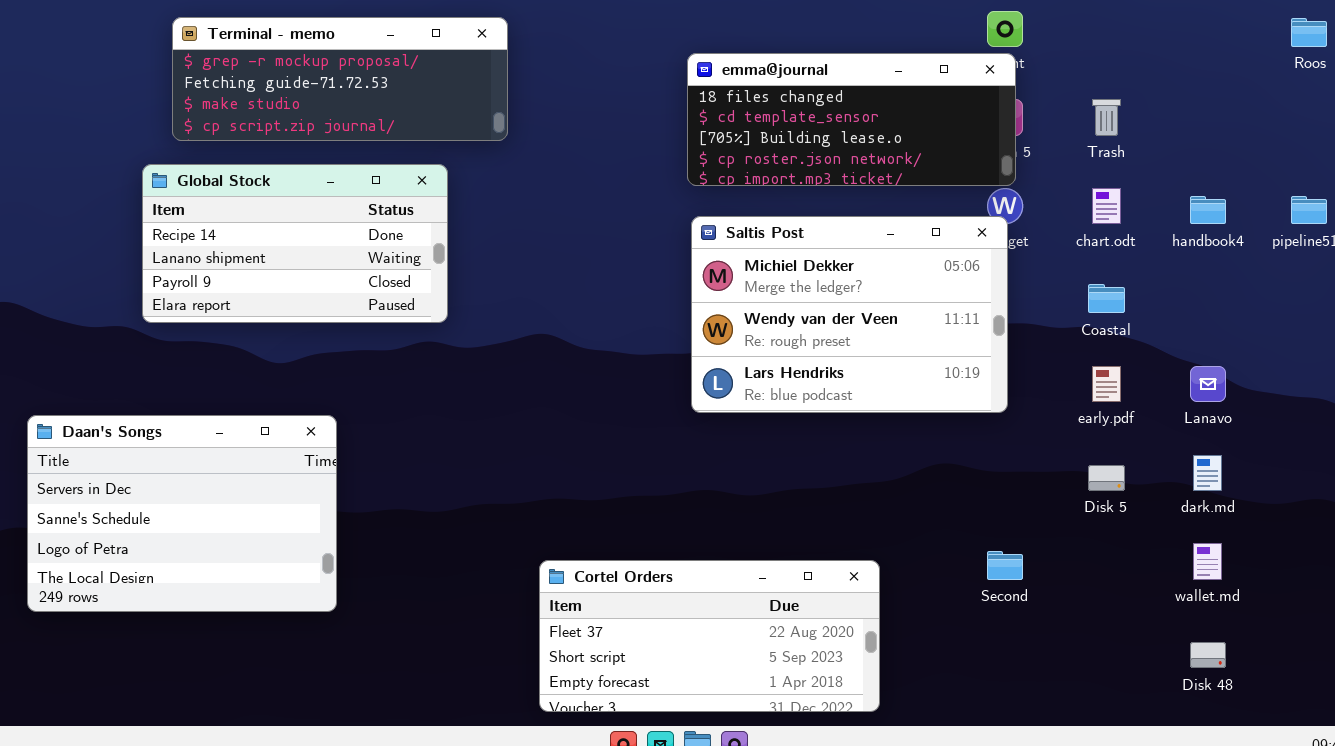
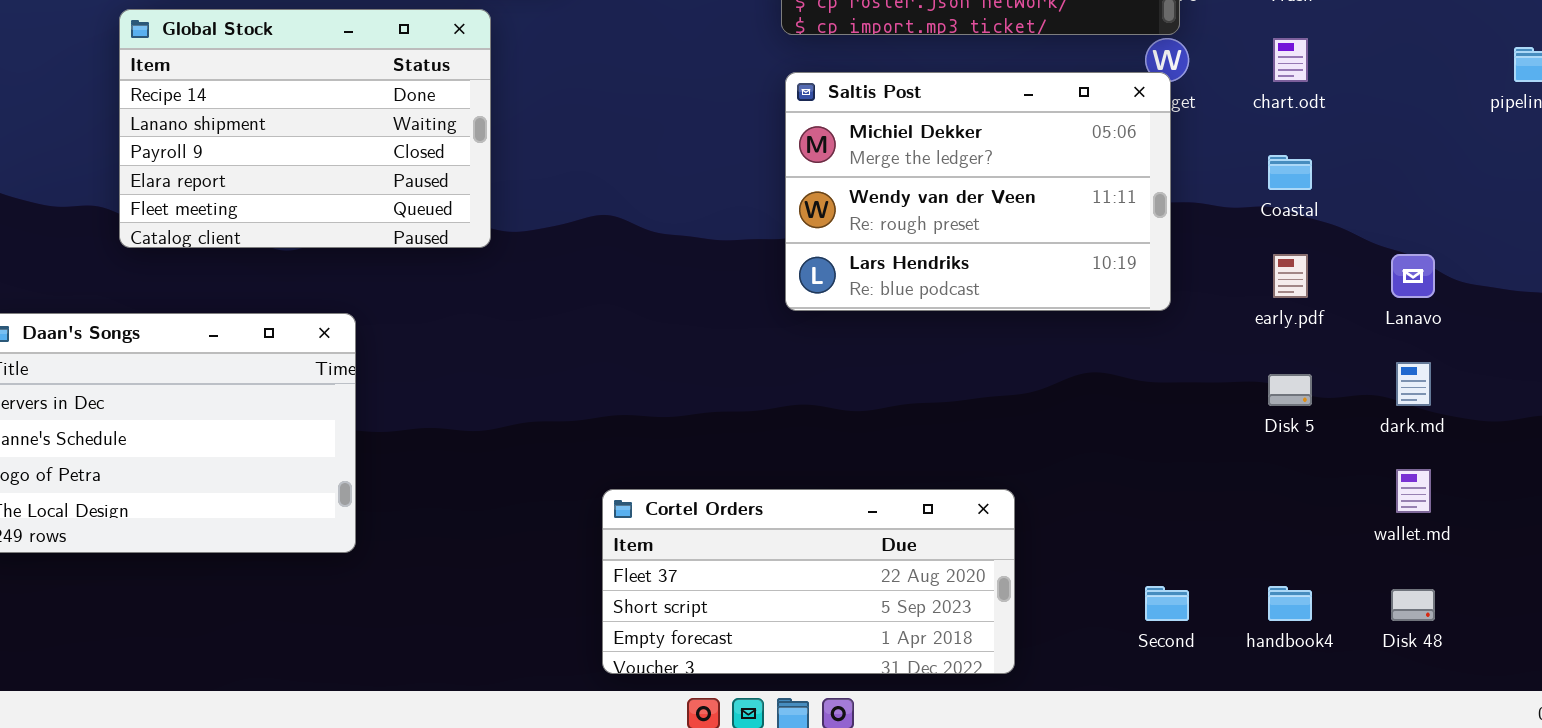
Global Stock: [142,164,448,323] -> [119,9,491,248], resized
handbook4: [1190,196,1226,224] -> [1268,586,1312,621], moved
Second: [987,551,1023,580] -> [1145,586,1189,621], moved

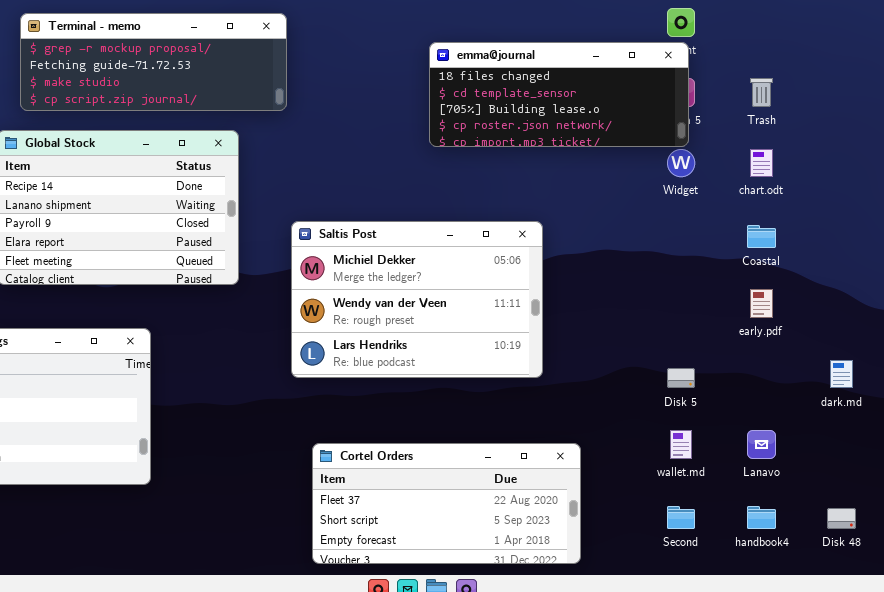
Saltis Post: [785,72,1171,311] -> [291,221,543,378], moved
Lanavo: [1391,254,1435,298] -> [747,430,776,459], moved
Disk 5: [1268,374,1312,406] -> [667,368,695,388], moved
wallet.md: [1396,469,1431,513] -> [670,430,692,459], moved

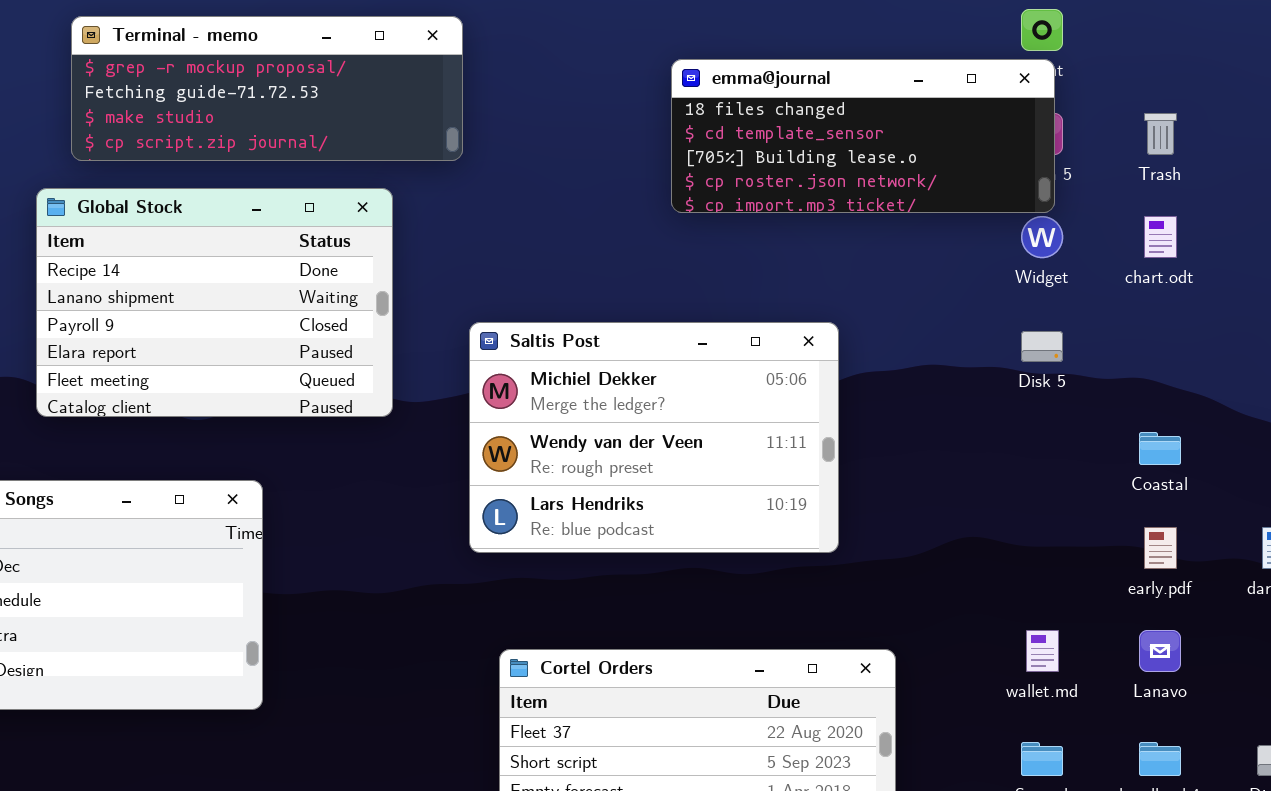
Coastal: [747,225,776,248] -> [1139,432,1181,465], moved
early.pdf: [750,289,773,318] -> [1144,527,1177,569], moved
Disk 5: [667,368,695,388] -> [1021,331,1063,362], moved

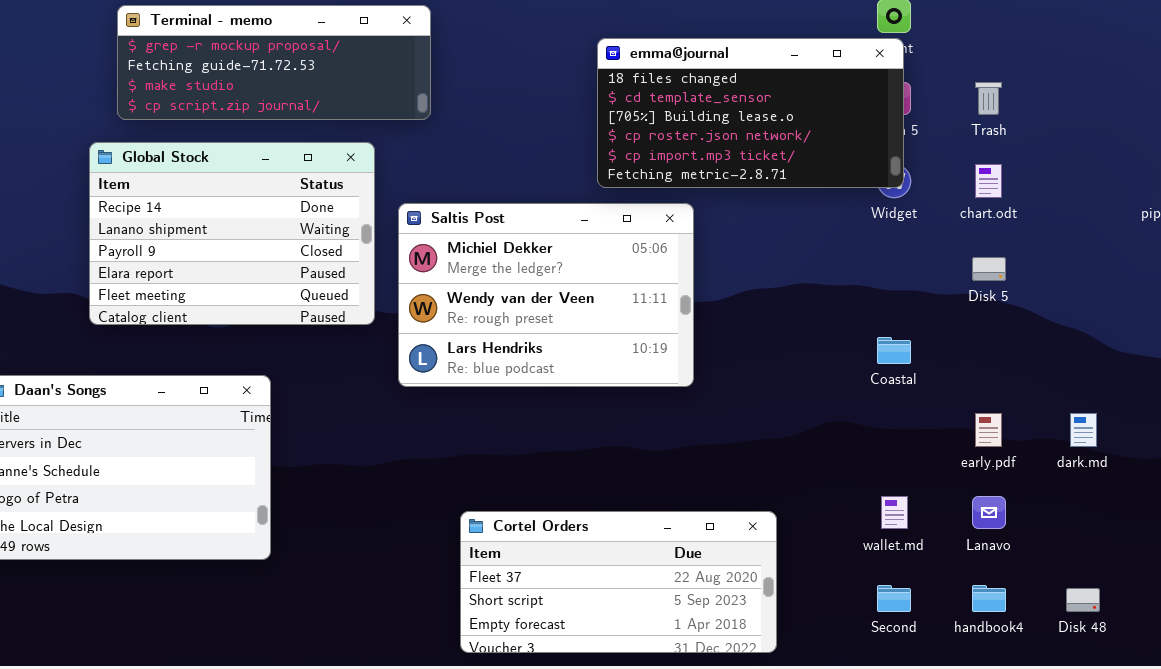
emma@journal: [671,59,1055,213] -> [597,38,904,188], resized
Saltis Post: [469,322,839,553] -> [398,203,694,387], moved
Disk 5: [1021,331,1063,362] -> [972,257,1006,281], moved
Coastal: [1139,432,1181,465] -> [877,337,911,364], moved

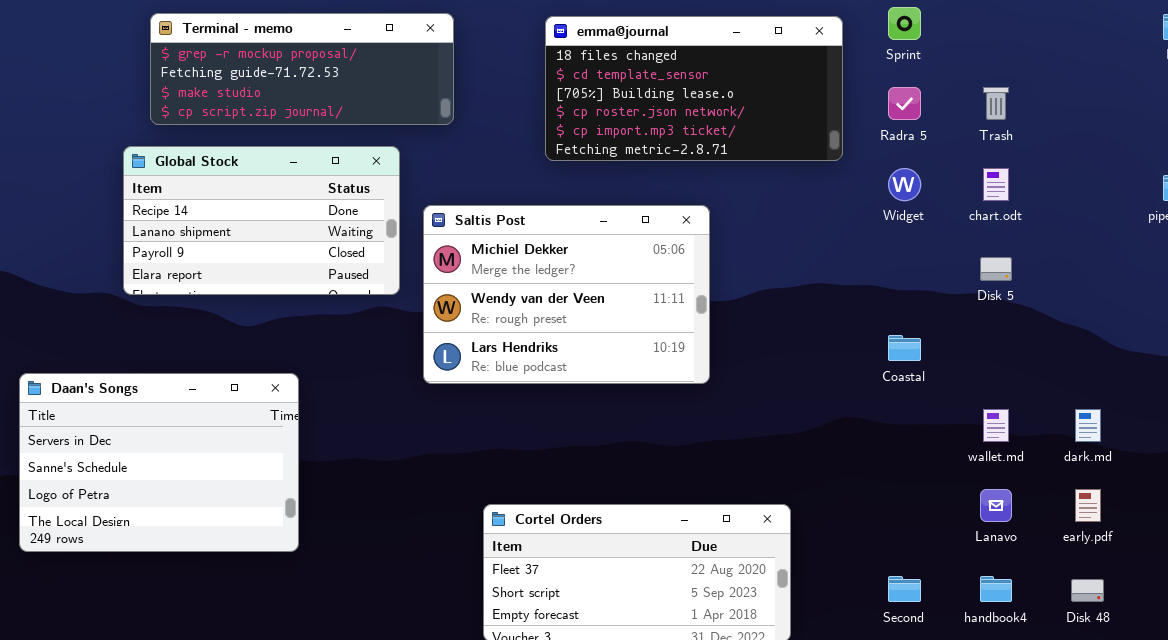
emma@journal: [597,38,904,188] -> [545,16,843,161], moved
Global Stock: [89,142,375,325] -> [123,146,400,295], resized
early.pdf: [975,413,1002,447] -> [1075,489,1101,522], moved
wallet.md: [881,496,908,529] -> [983,409,1009,442], moved

